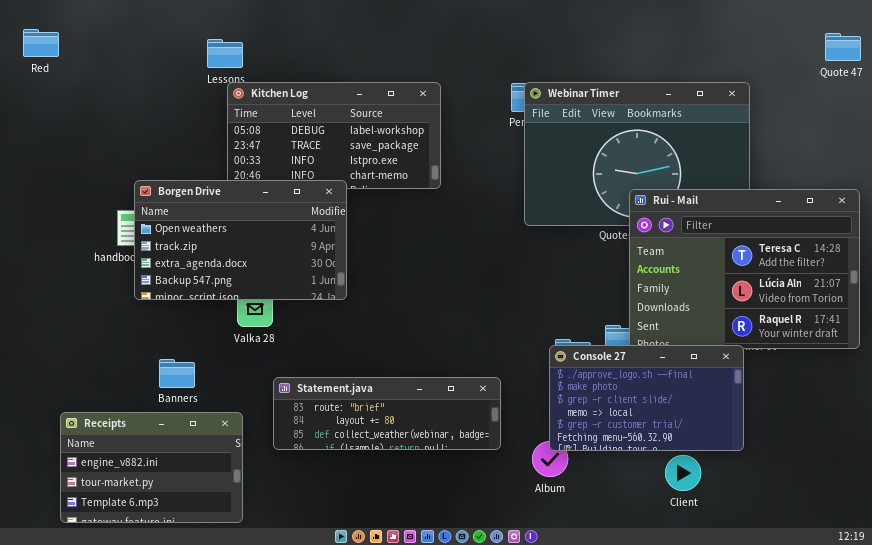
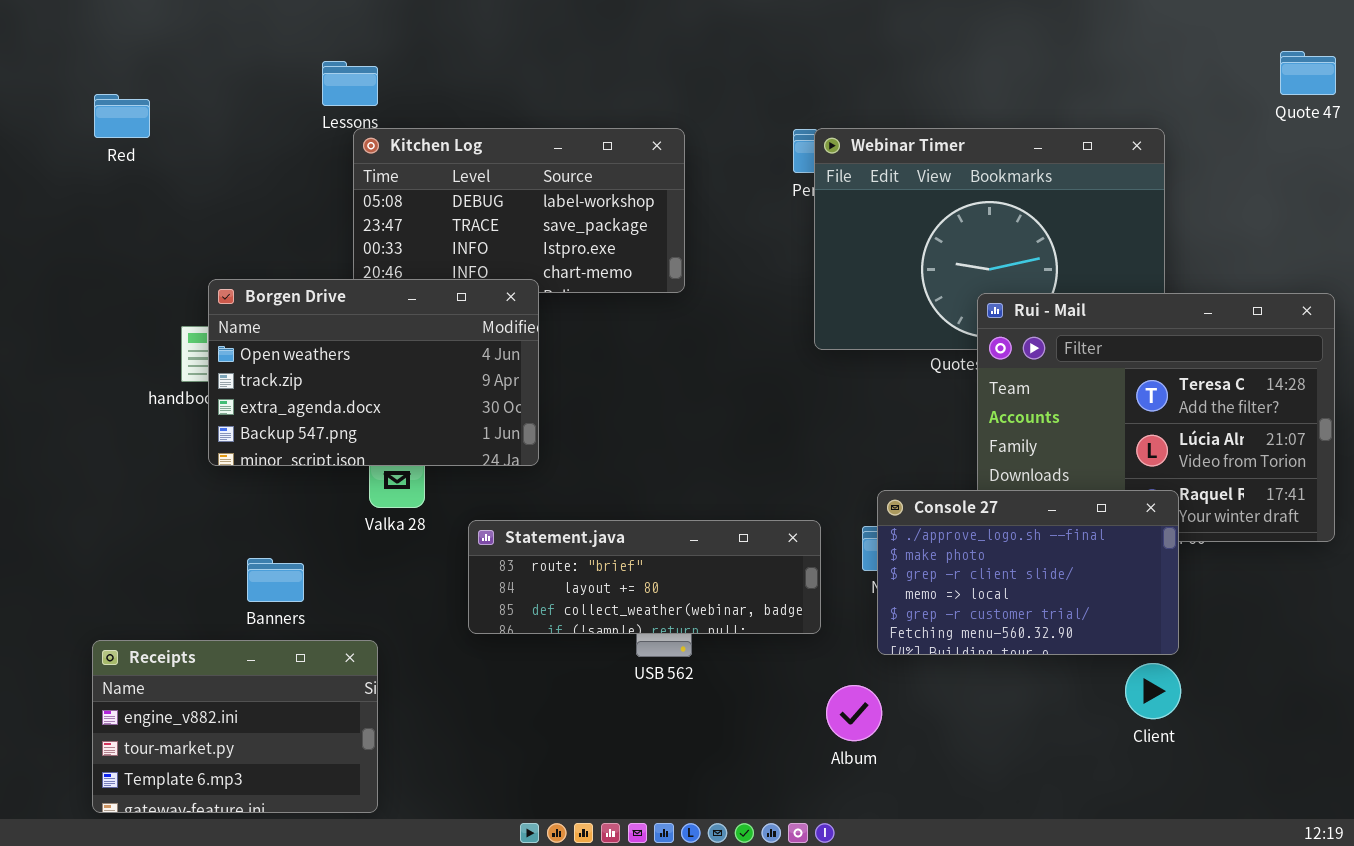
Red: [23,29,59,57] -> [94,94,150,138], moved
Console 27: [549,345,744,451] -> [877,490,1179,655], moved
Statement.java: [273,377,501,450] -> [468,520,821,634], moved
Client: [665,455,701,491] -> [1125,663,1181,719], moved

